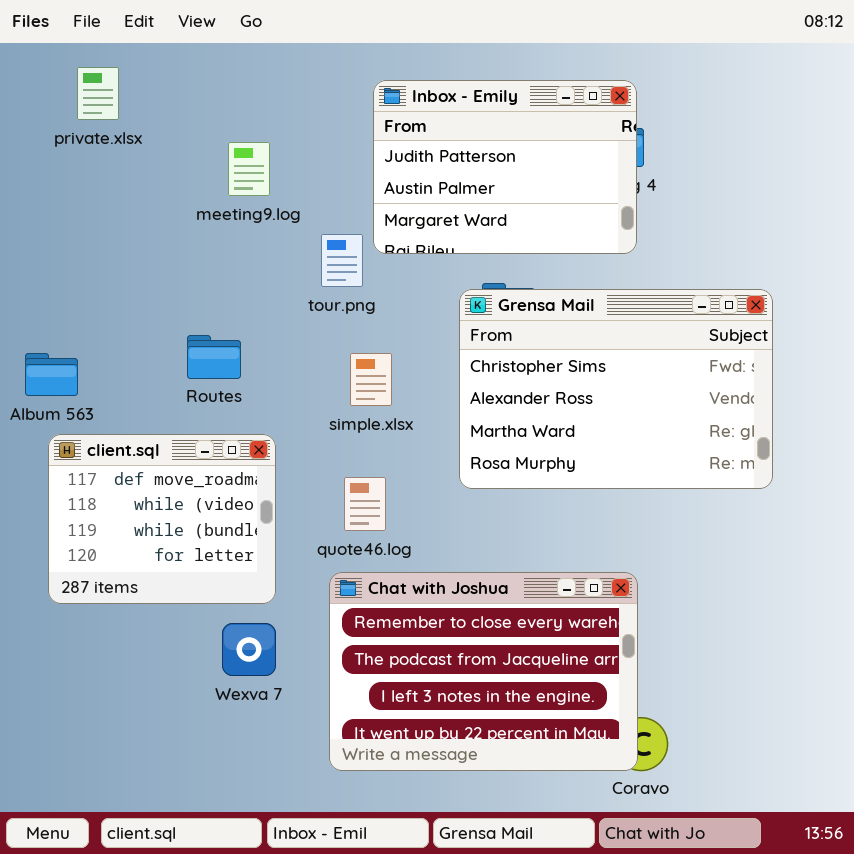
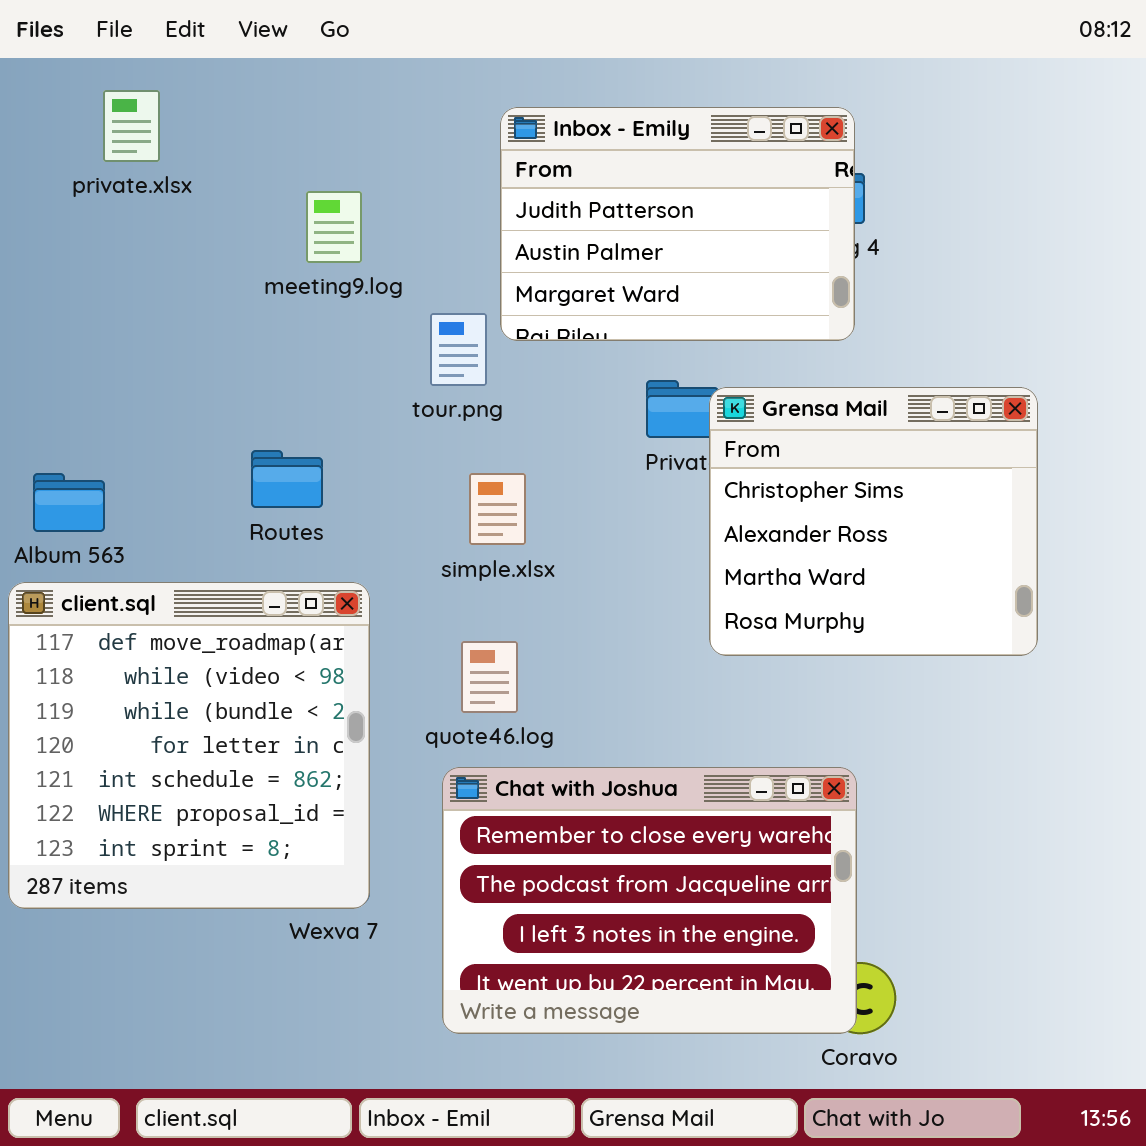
Grensa Mail: [459,289,773,489] -> [709,387,1038,656], resized
client.sql: [48,434,276,604] -> [8,582,370,909], resized

